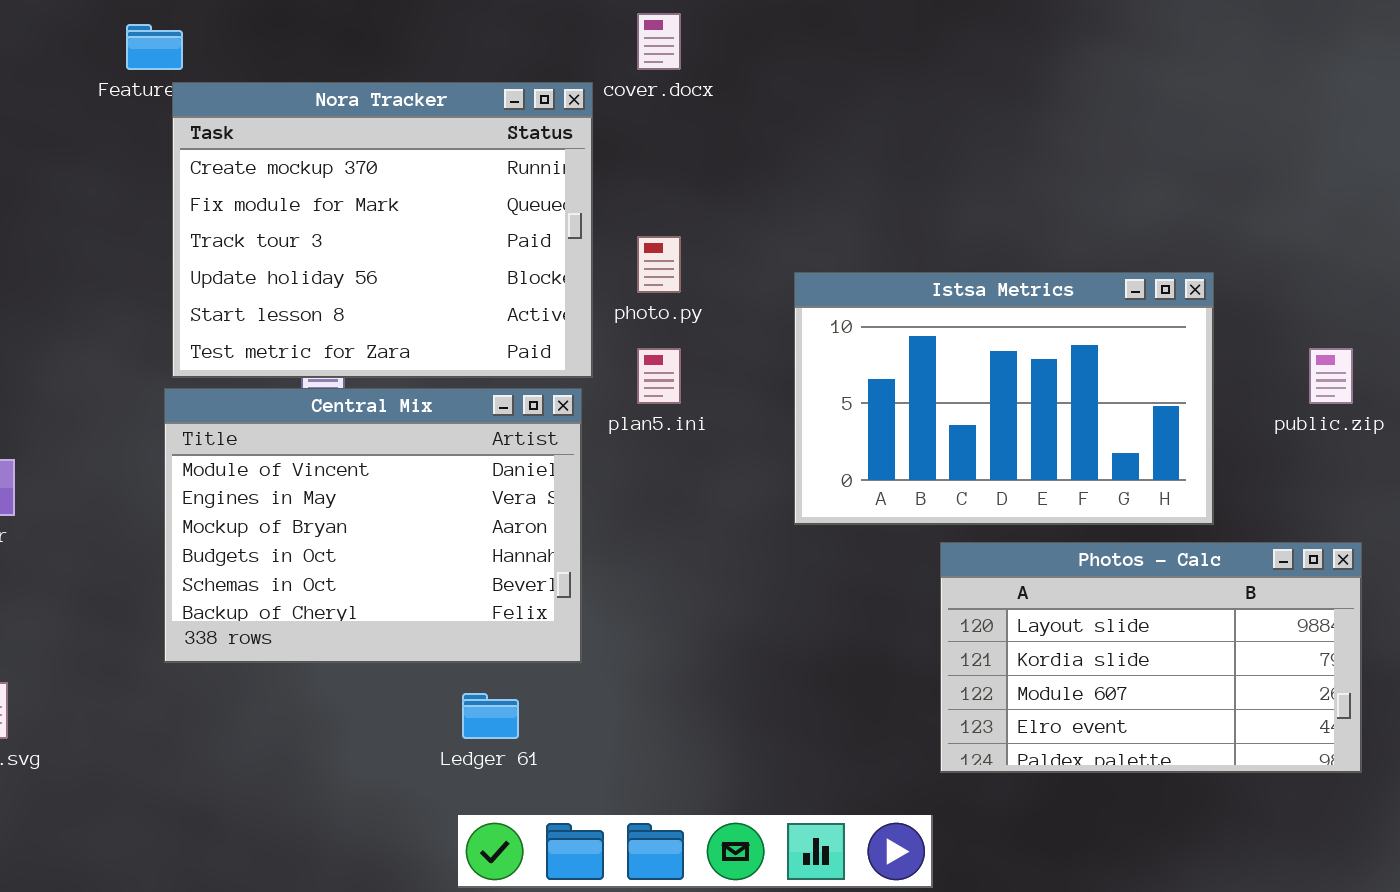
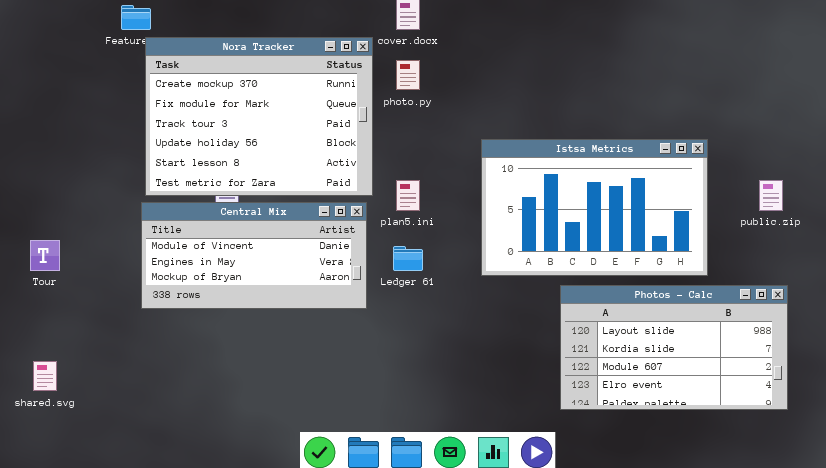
photo.py: [637,236,681,293] -> [396,60,420,90], moved
Central Mix: [164,388,582,663] -> [141,202,367,309], resized
Ledger 61: [462,693,519,739] -> [393,246,423,271], moved

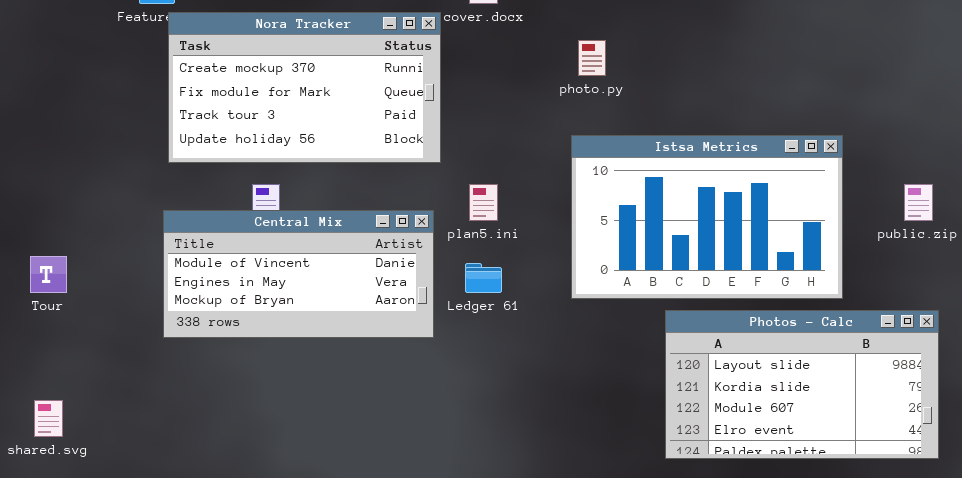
Nora Tracker: [145,37,373,196] -> [168,12,441,163], resized
photo.py: [396,60,420,90] -> [578,40,606,76], moved

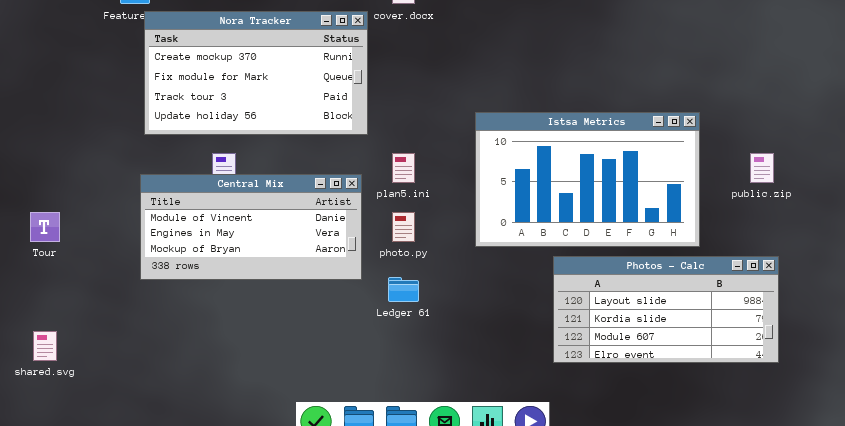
photo.py: [578,40,606,76] -> [392,212,415,242], moved
Ledger 61: [465,263,502,293] -> [388,277,419,302], moved
Photos - Calc: [665,310,939,459] -> [553,256,779,363], resized

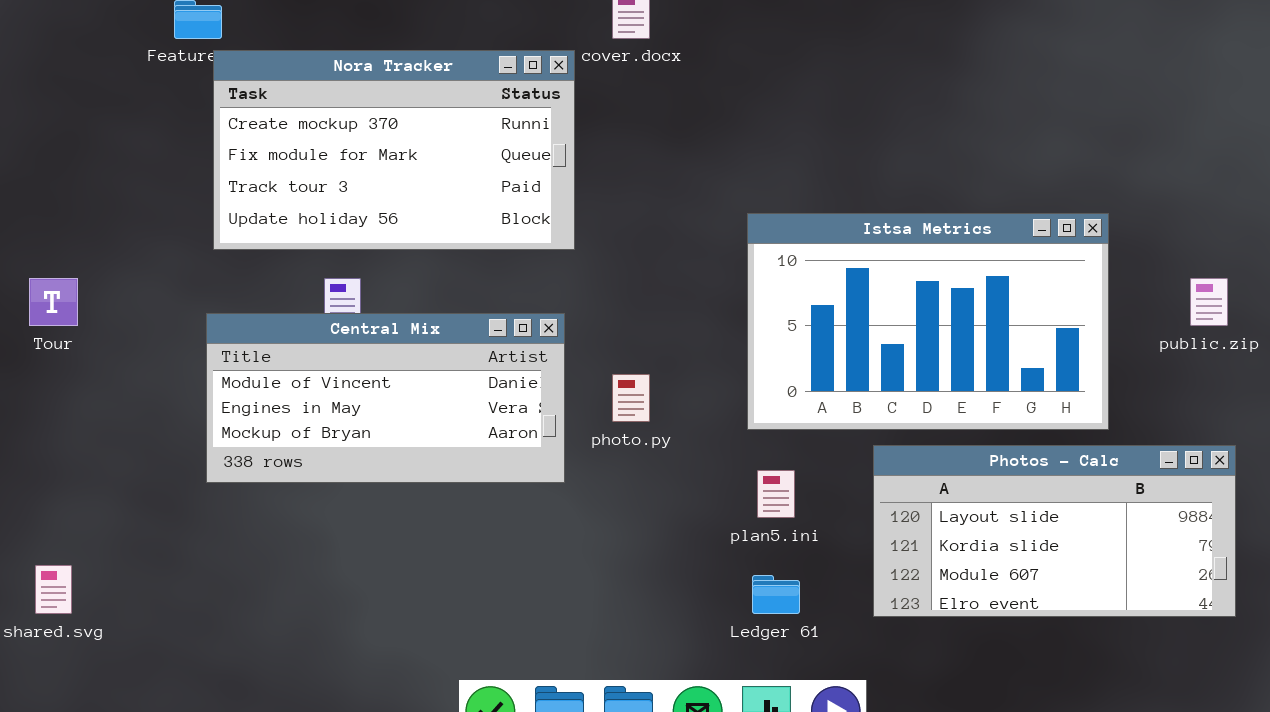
plan5.ini: [392,153,415,183] -> [757,470,795,518], moved
Tour: [30,212,60,242] -> [29,278,78,326], moved
Ledger 61: [388,277,419,302] -> [752,575,800,614], moved

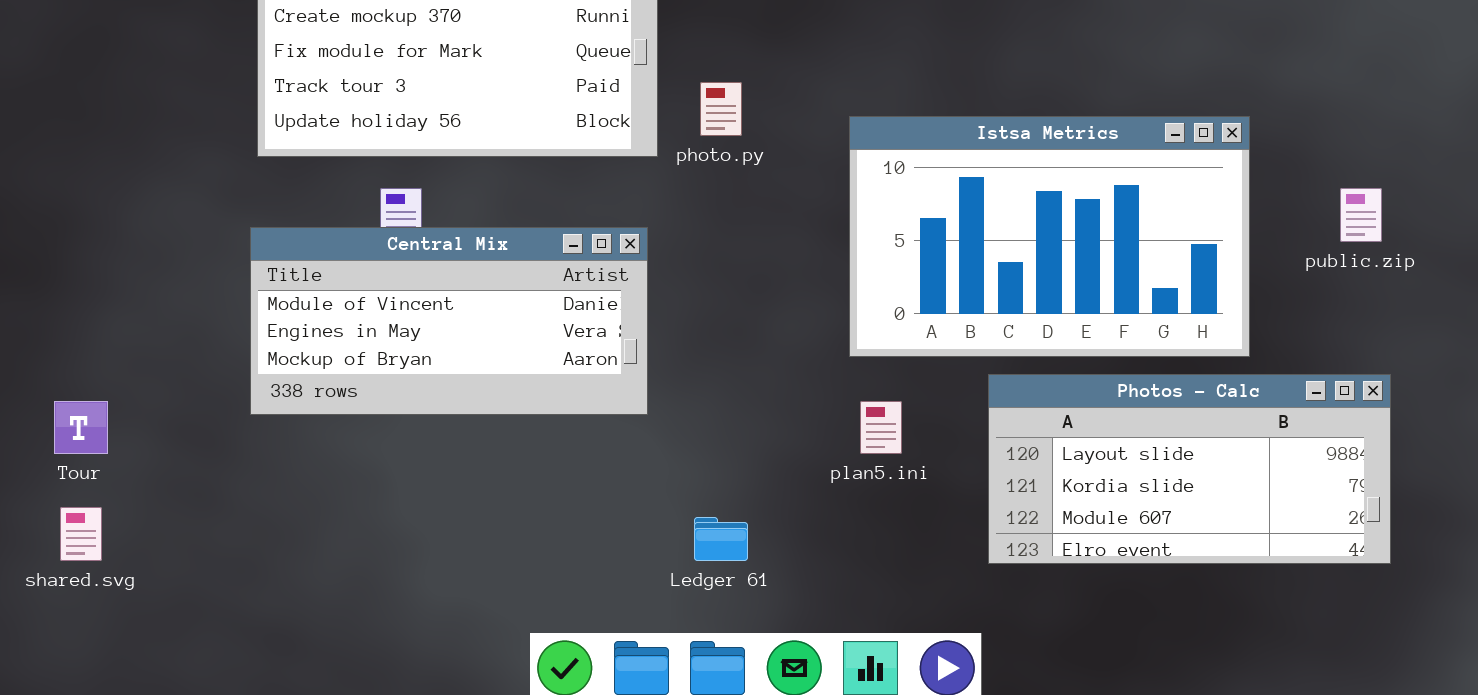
Tour: [29,278,78,326] -> [54,401,108,454], moved
photo.py: [612,374,650,422] -> [700,82,742,136], moved
Ledger 61: [752,575,800,614] -> [694,517,748,561], moved

